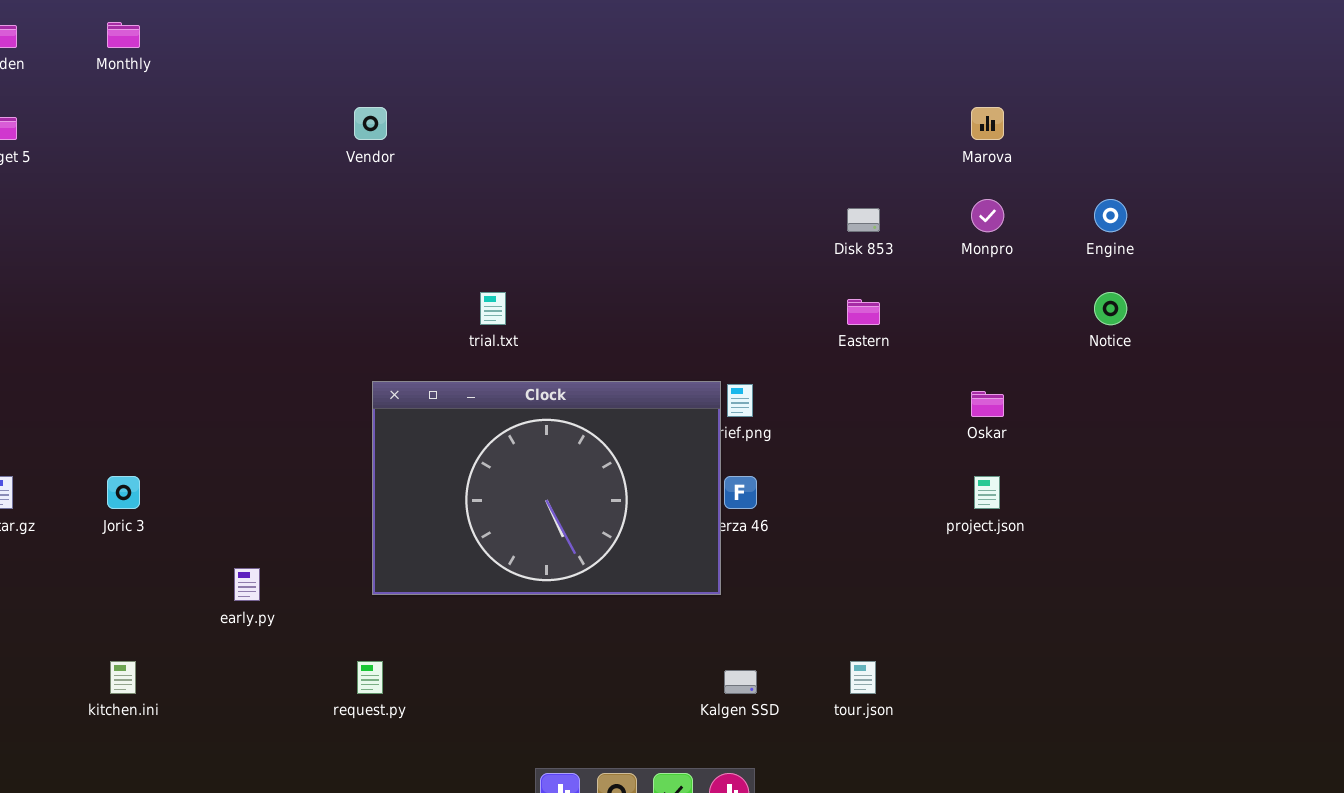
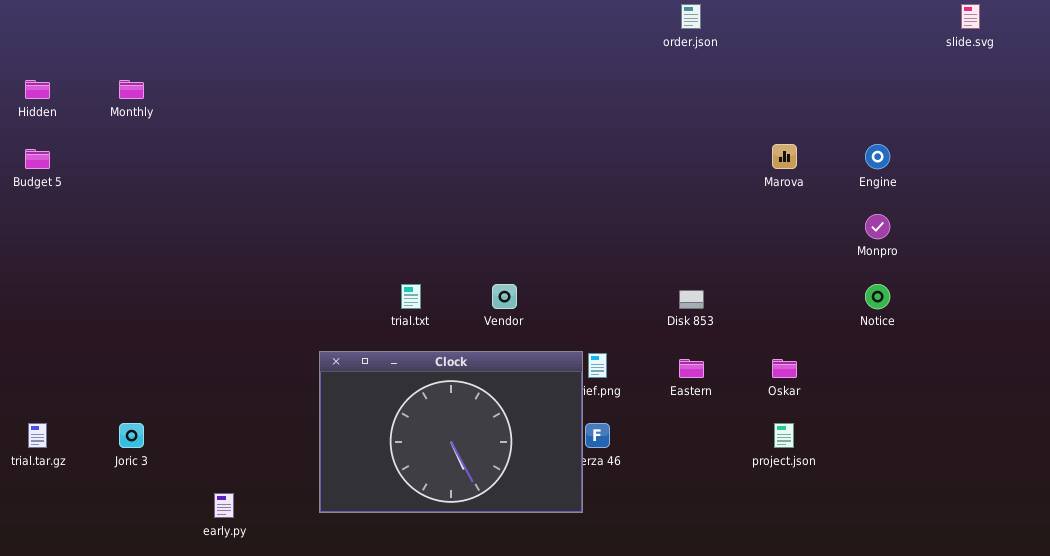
Vendor: [354,107,387,140] -> [492,284,517,309], moved
Monpro: [971,199,1004,232] -> [865,214,890,239], moved
Engine: [1094,199,1127,232] -> [865,144,890,169], moved
Disk 853: [847,208,880,232] -> [679,290,704,309], moved
Eastern: [847,299,880,325] -> [679,359,704,378], moved

